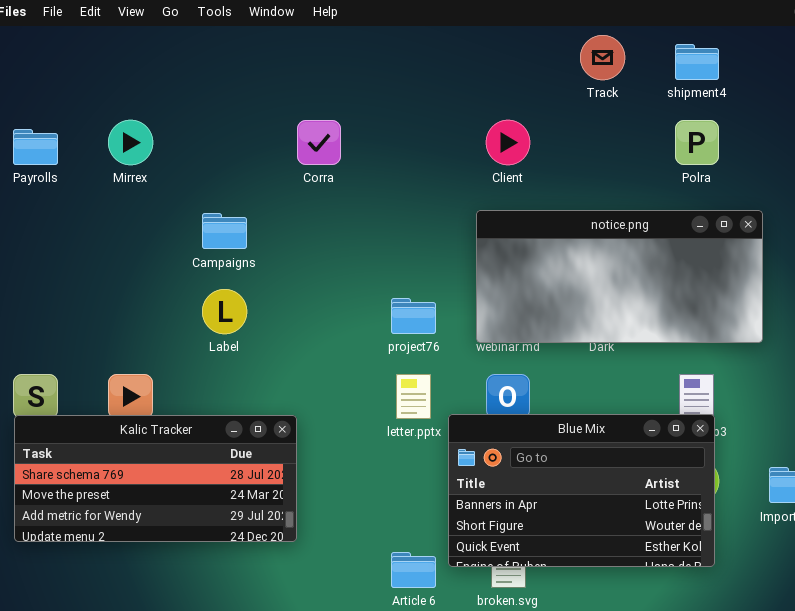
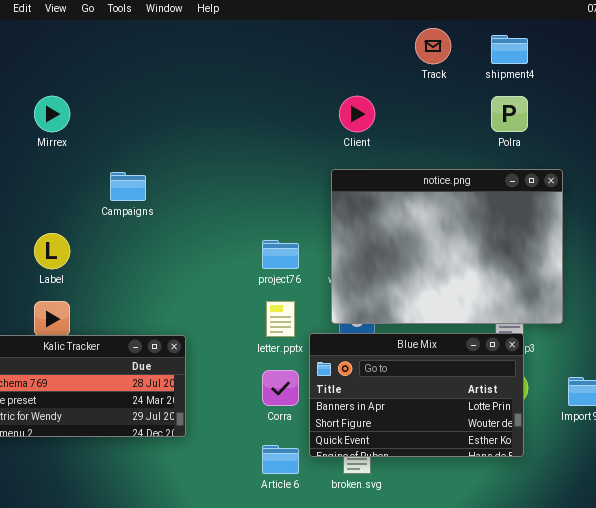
Corra: [297,120,341,165] -> [262,370,299,406], moved
notice.png: [476,210,763,343] -> [331,169,563,324], resized
Label: [202,289,247,334] -> [34,233,70,269], moved

